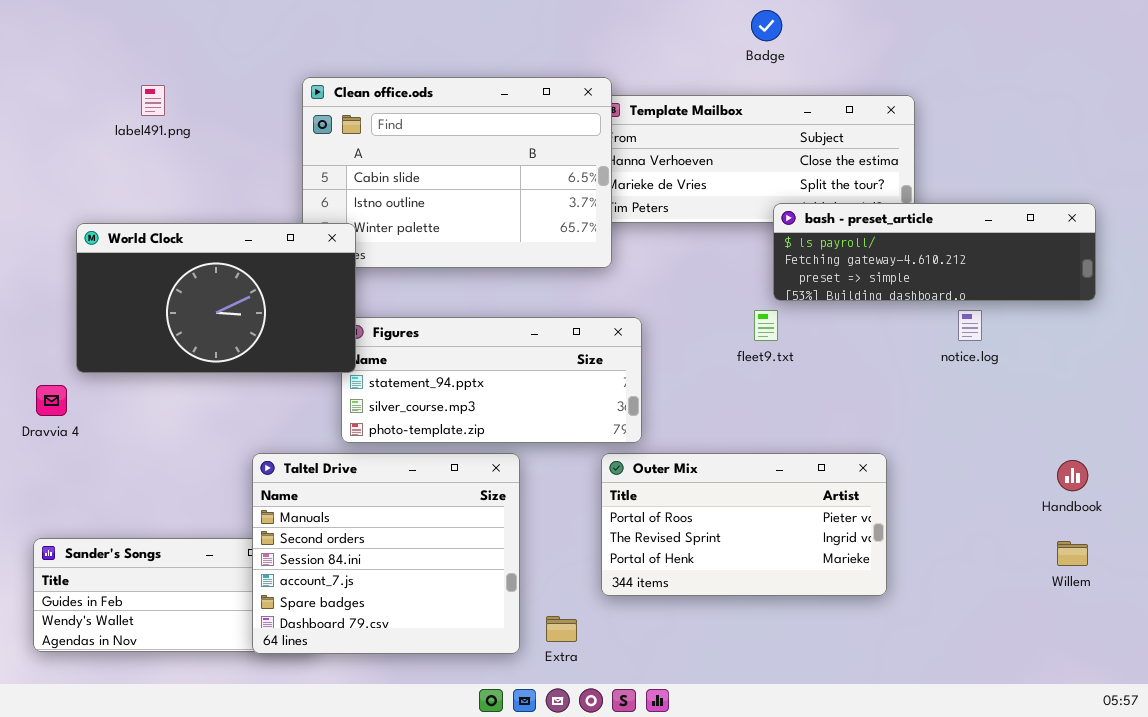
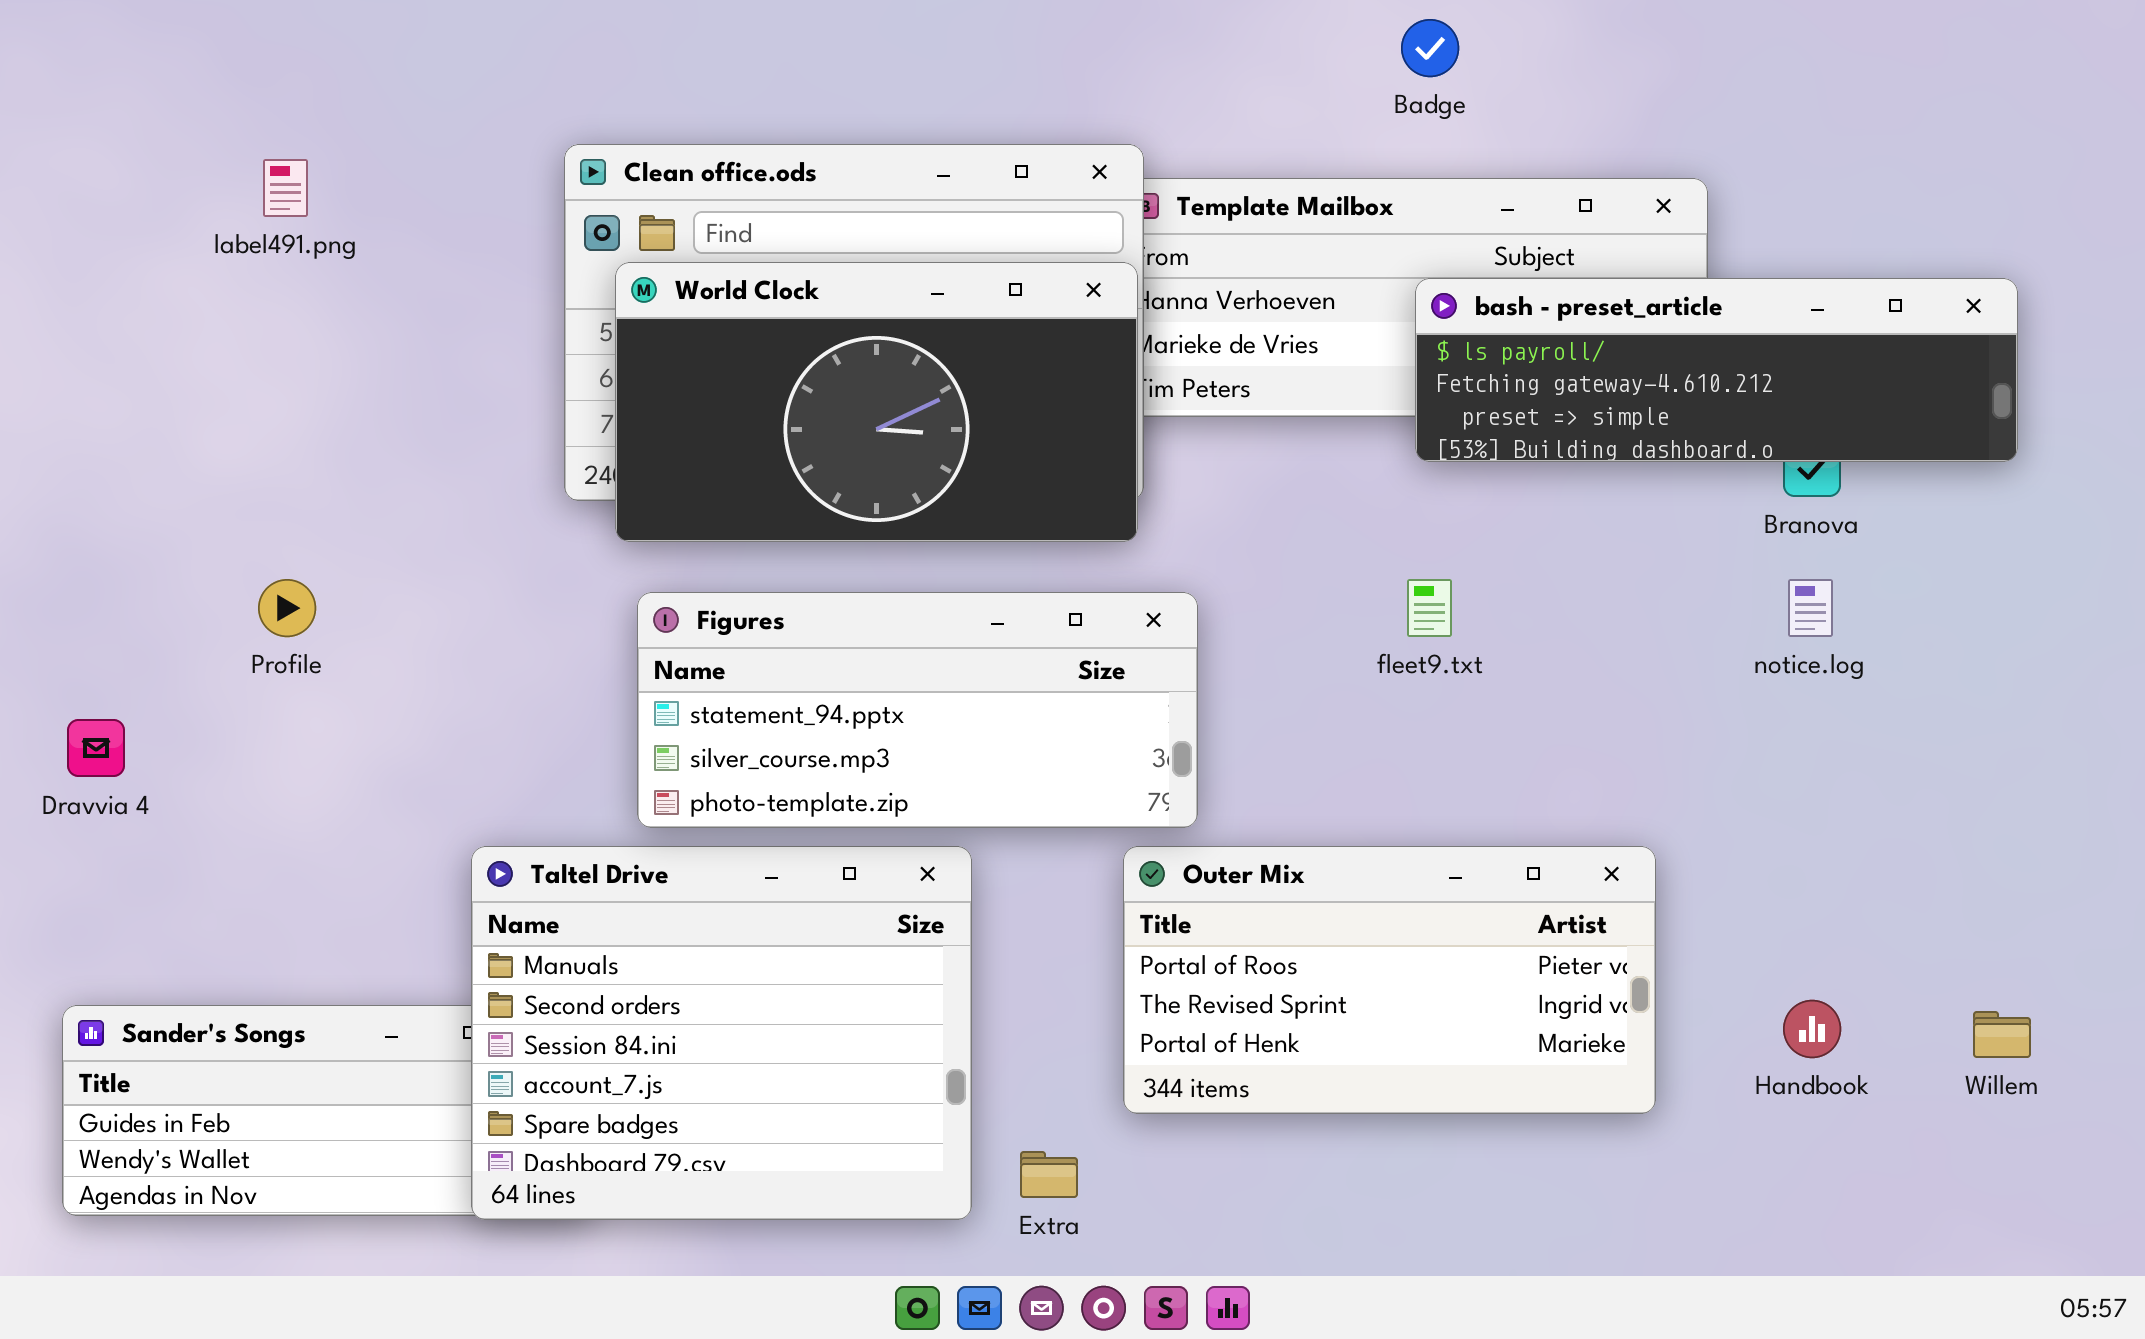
bash - preset_article: [773,203,1096,301] -> [1415,278,2018,462], moved
World Clock: [76,223,356,373] -> [615,262,1138,542], moved
Handbook: [1057,460,1088,491] -> [1783,1000,1841,1058], moved

